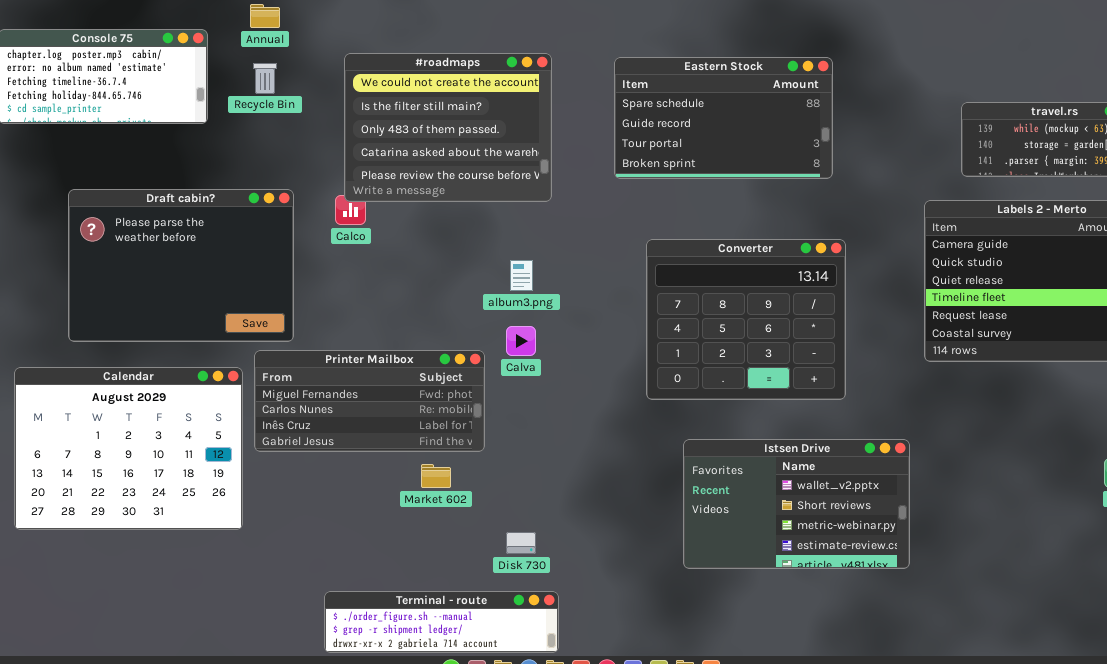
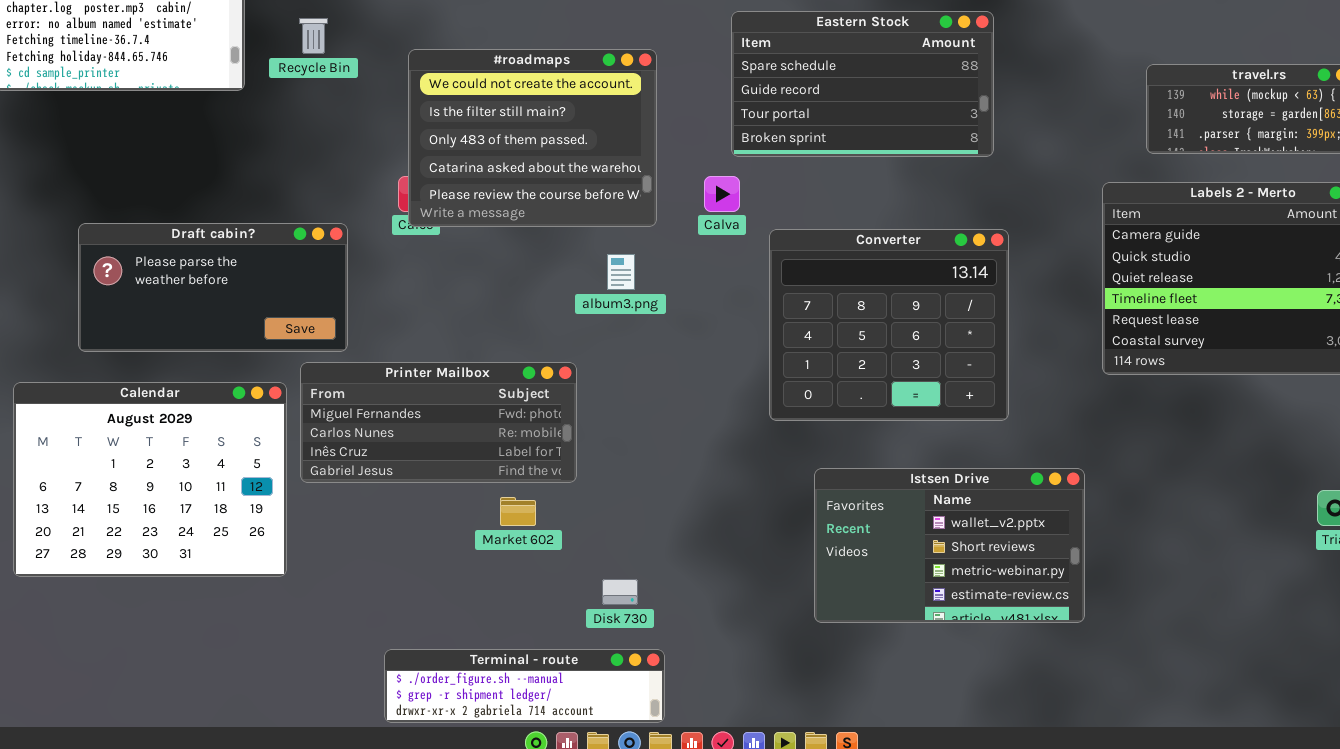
#roadmaps: [344,53,552,202] -> [408,49,657,227], moved
Draft cabin?: [68,189,294,342] -> [78,223,348,352], resized
Calva: [506,326,536,356] -> [704,176,740,212], moved

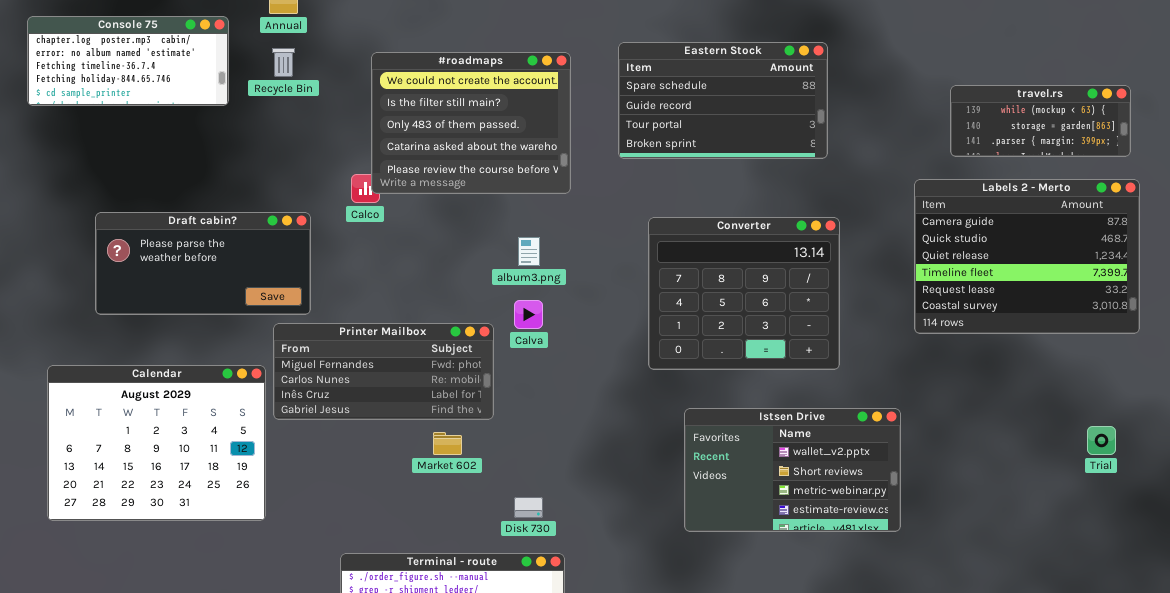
#roadmaps: [408,49,657,227] -> [371,52,571,194], moved
Calva: [704,176,740,212] -> [514,300,543,329], moved
Calendar: [13,382,287,577] -> [47,365,266,521], moved

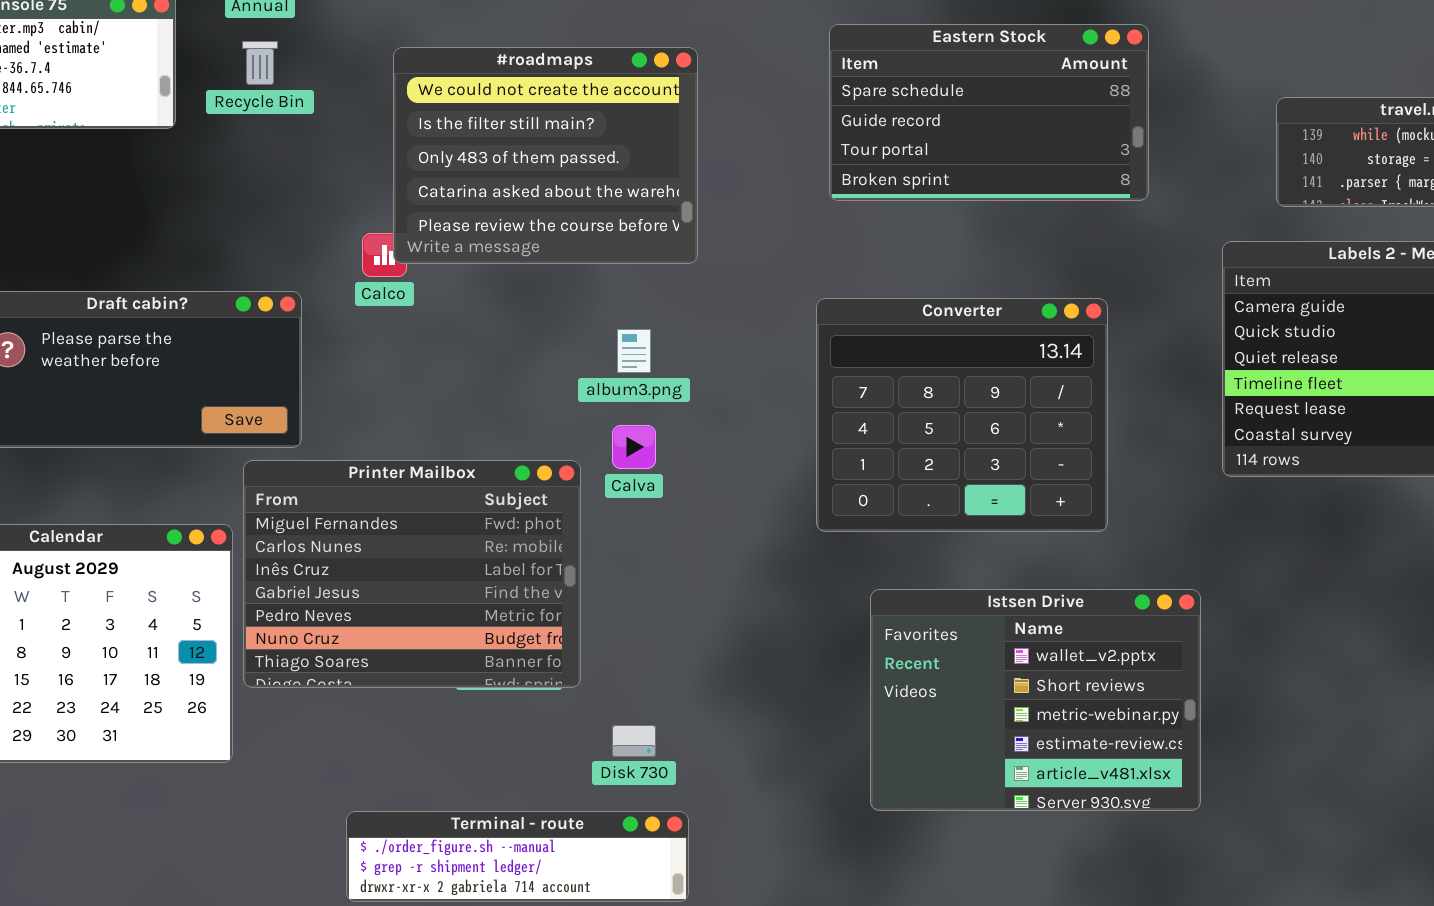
Eastern Stock: [618,42,828,159] -> [829,24,1149,201], moved
Printer Mailbox: [273,323,494,420] -> [243,460,581,688], resized
Istsen Drive: [684,408,901,532] -> [870,589,1201,811], resized

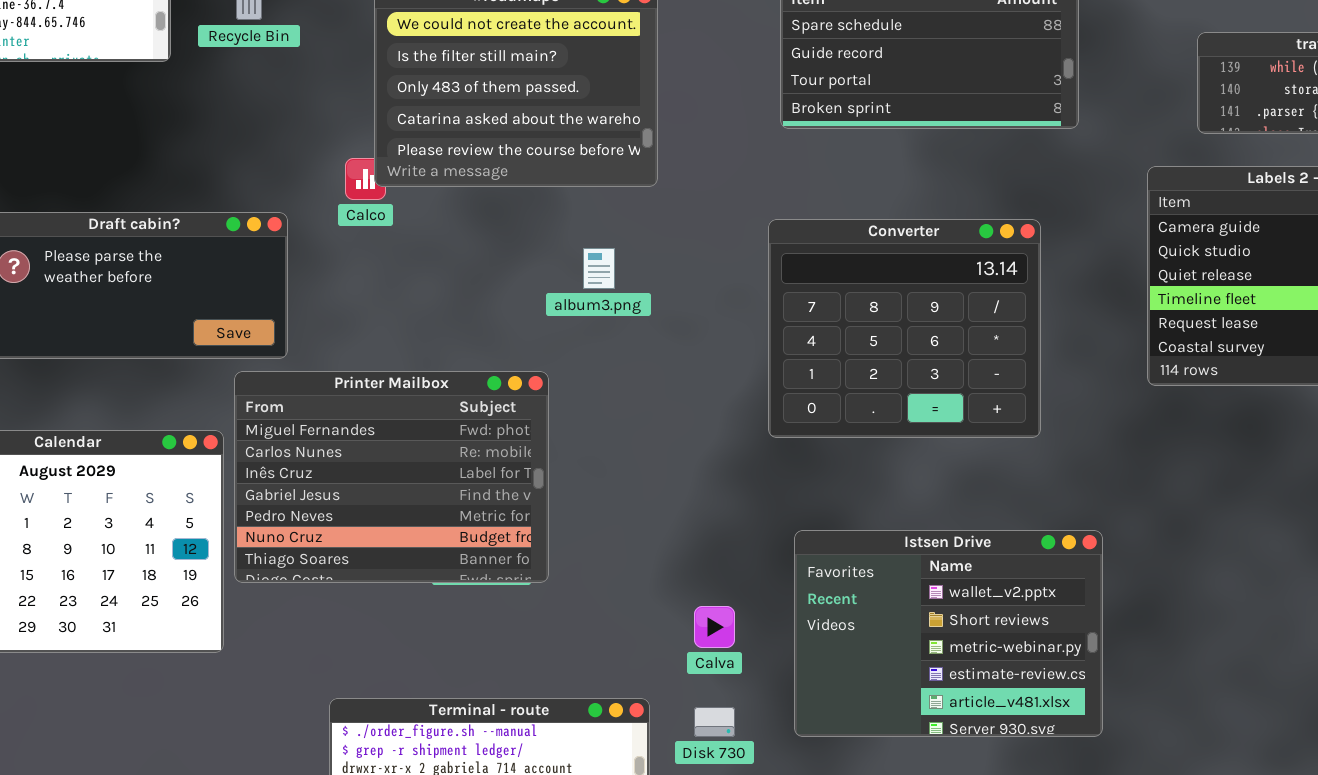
Calva: [612,425,656,469] -> [694,606,735,648], moved
Istsen Drive: [870,589,1201,811] -> [794,530,1103,737], moved
Disk 730: [612,725,656,757] -> [694,707,735,737], moved

